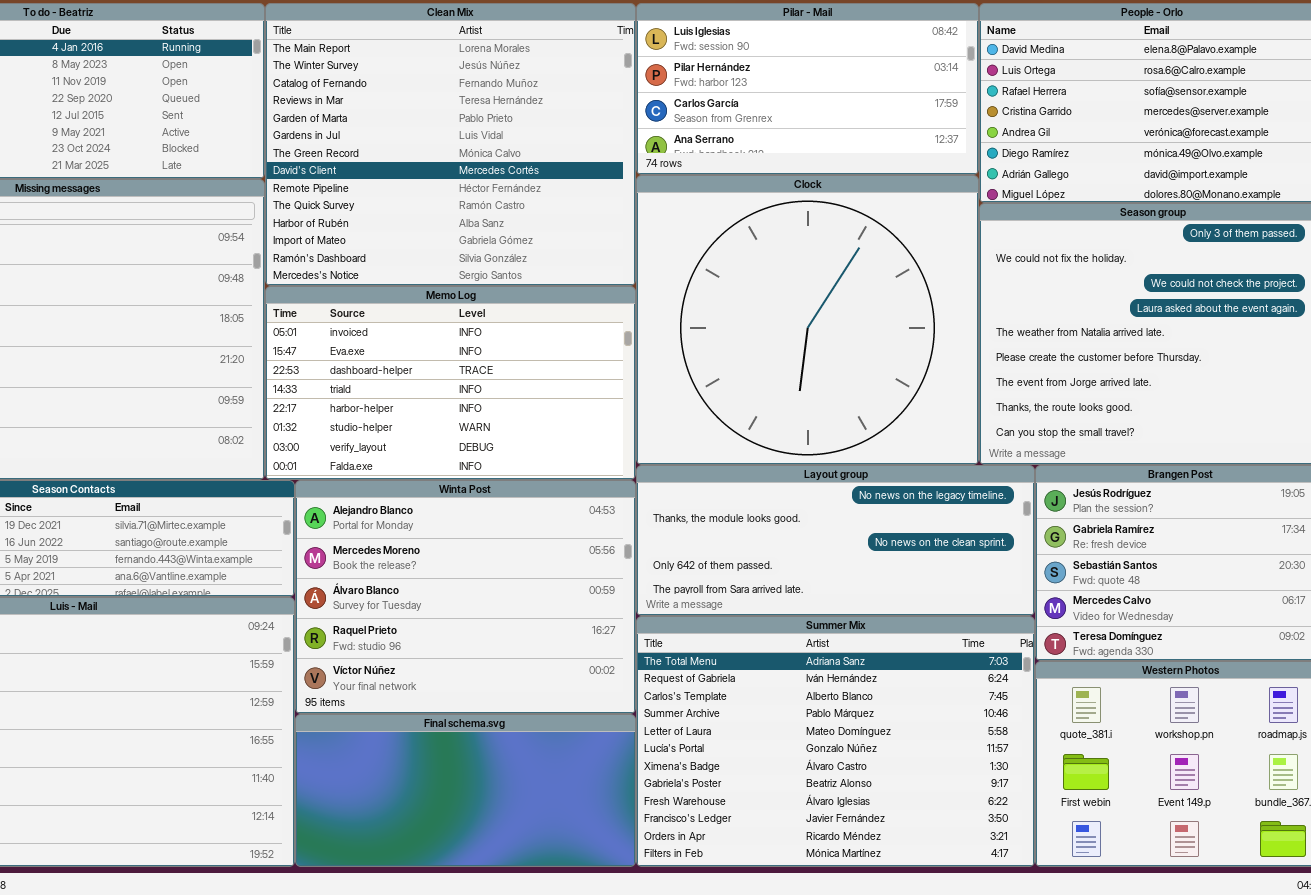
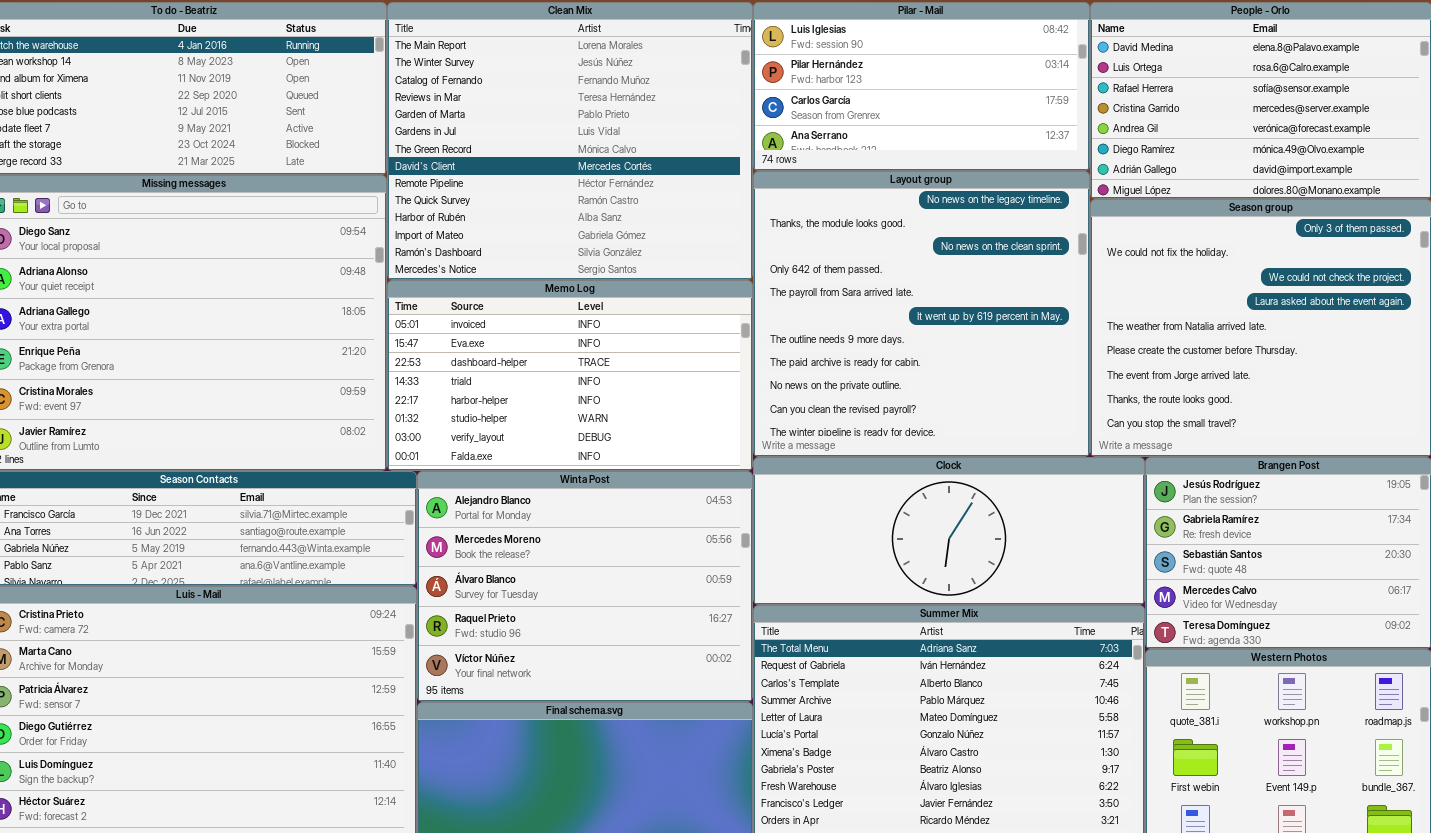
Clock: [636,175,979,465] -> [753,457,1145,605], moved, resized
Layout group: [636,465,1035,616] -> [753,171,1090,457], moved, resized

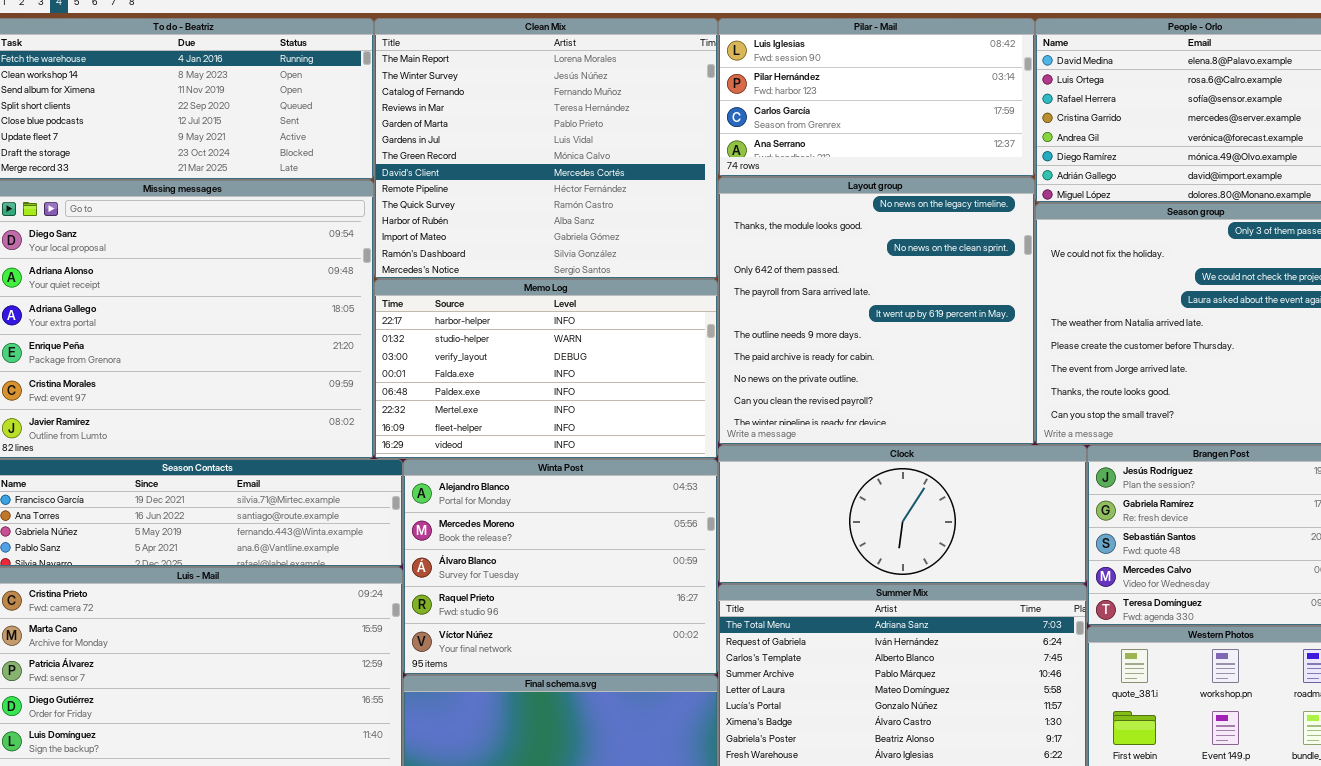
Memo Log: [387,280,753,471] -> [374,279,718,459], scrolled down 4 rows

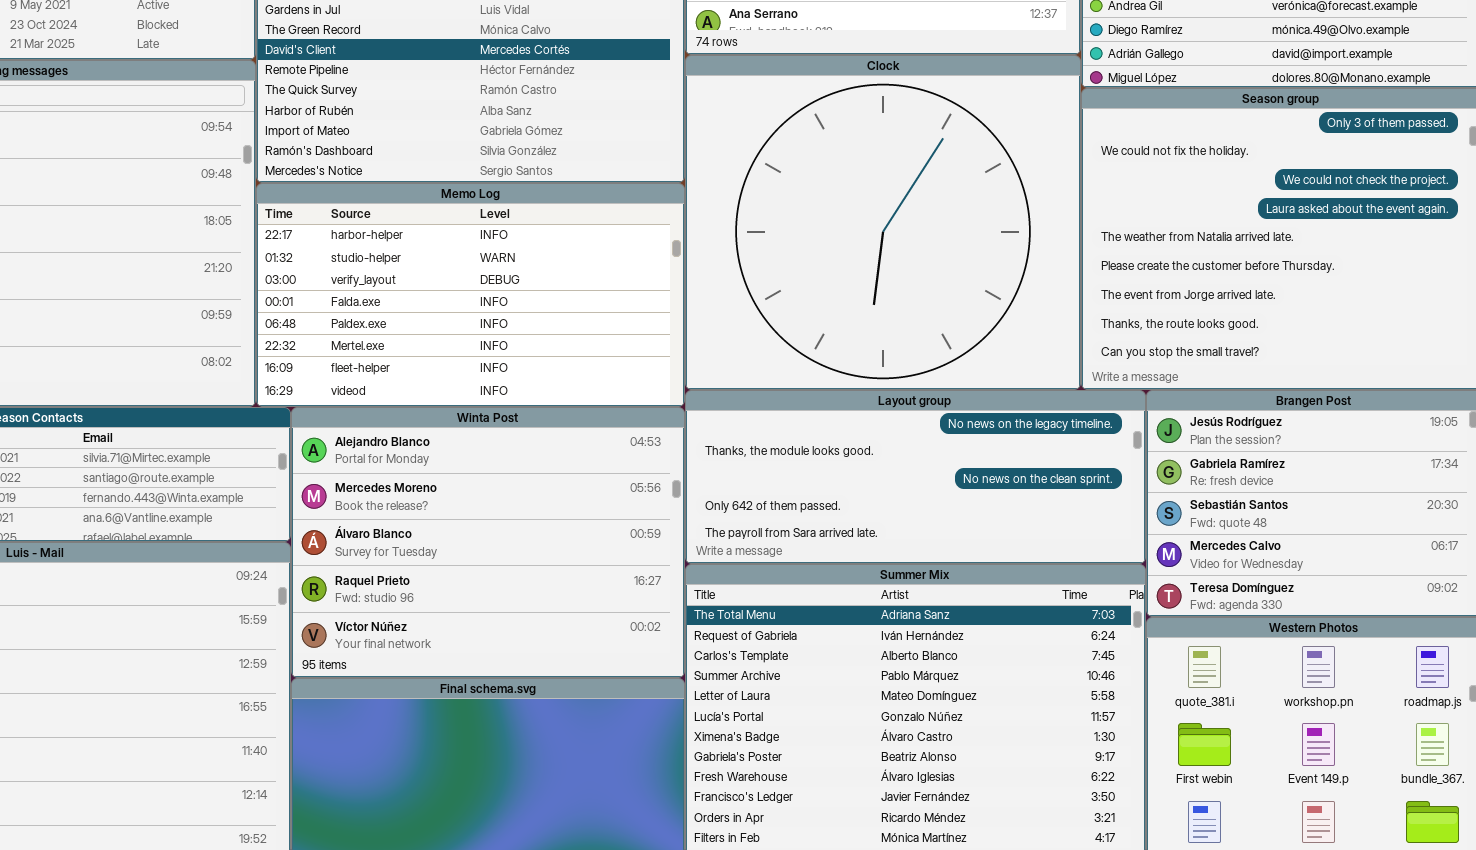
Layout group: [718,177,1035,445] -> [685,390,1146,564], moved, resized
Clock: [718,445,1087,584] -> [685,55,1081,390], moved, resized

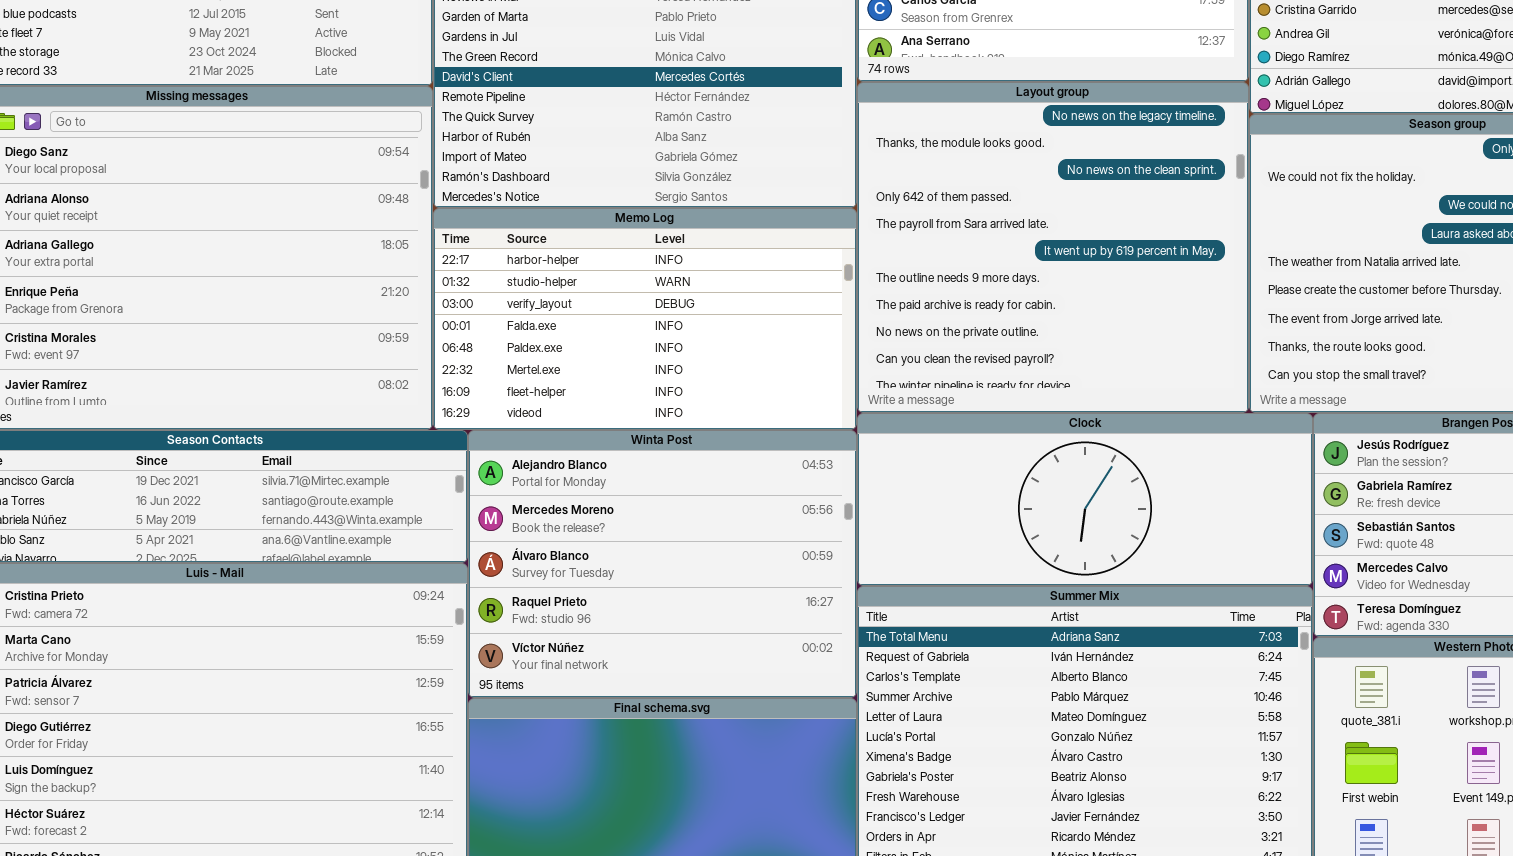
Clock: [685,55,1081,390] -> [857,413,1313,586], moved, resized
Layout group: [685,390,1146,564] -> [857,82,1249,413], moved, resized

